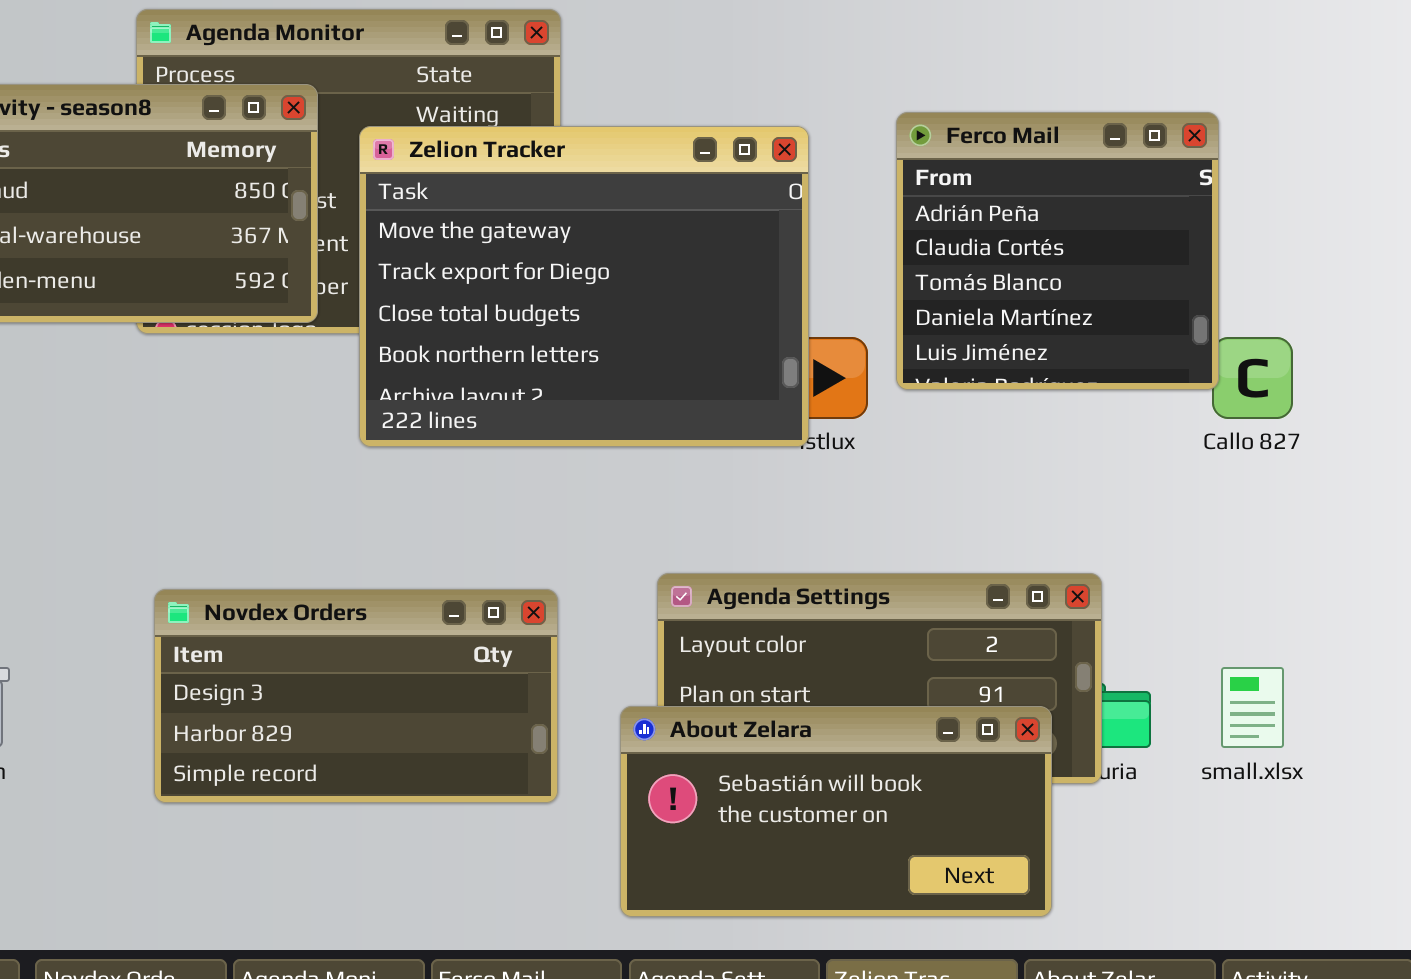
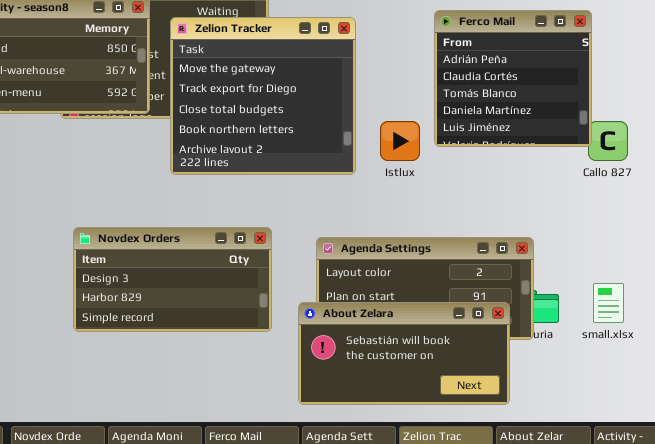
Zelion Tracker: [359,126,809,447] -> [170,17,356,175], resized
Novdex Orders: [154,589,558,803] -> [73,227,272,332], moved

